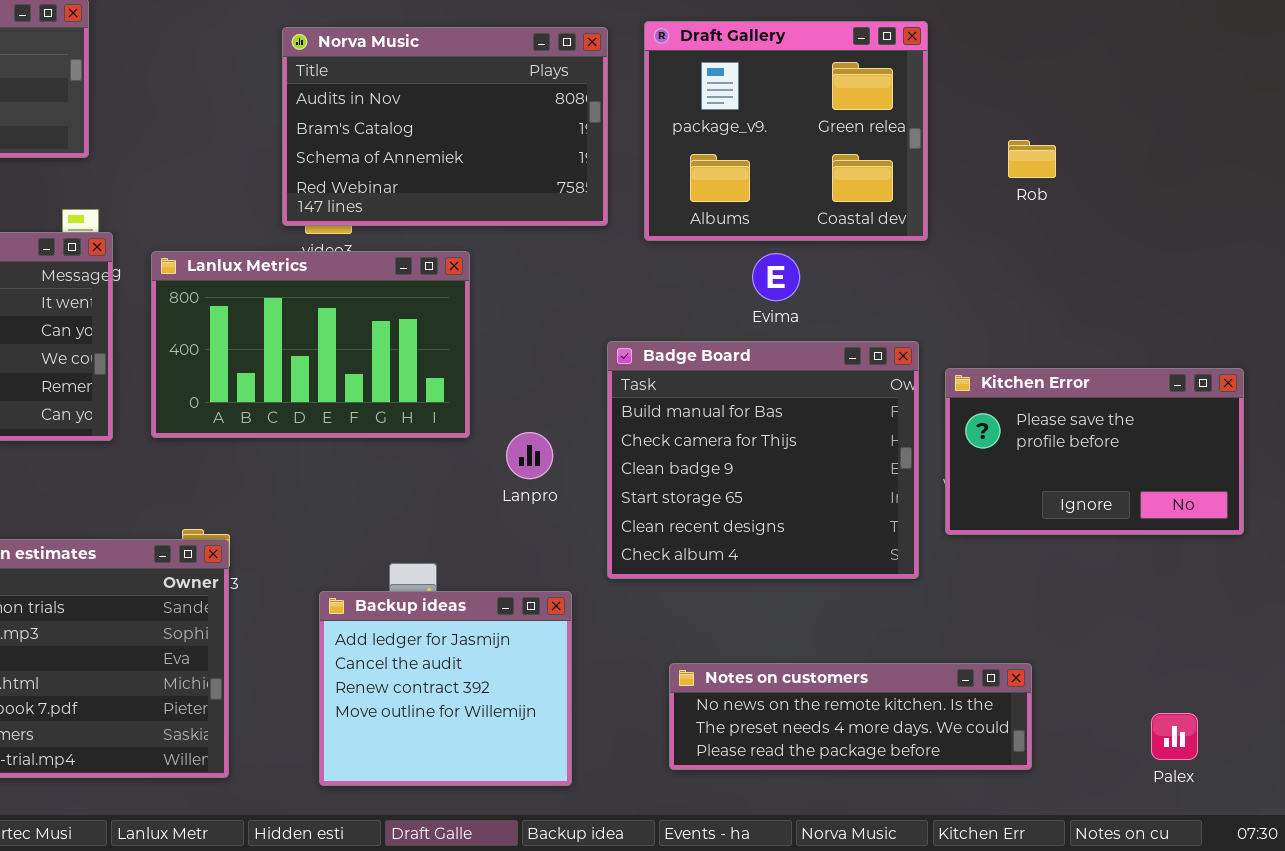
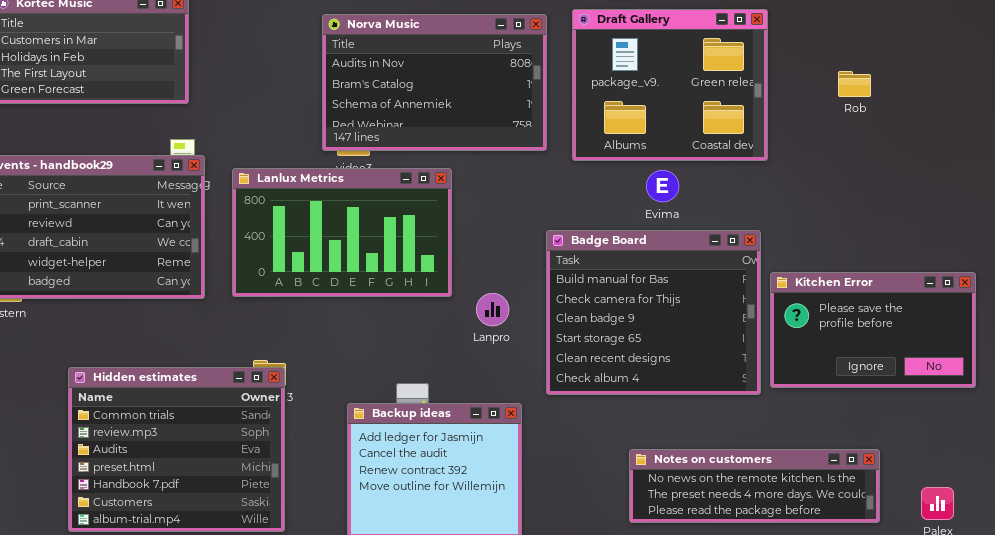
Rob: [1008,140,1056,178] -> [838,71,871,97], moved
Kitchen Error: [945,368,1244,535] -> [770,272,976,388], moved
Notes on customers: [669,663,1032,770] -> [629,449,880,523], moved

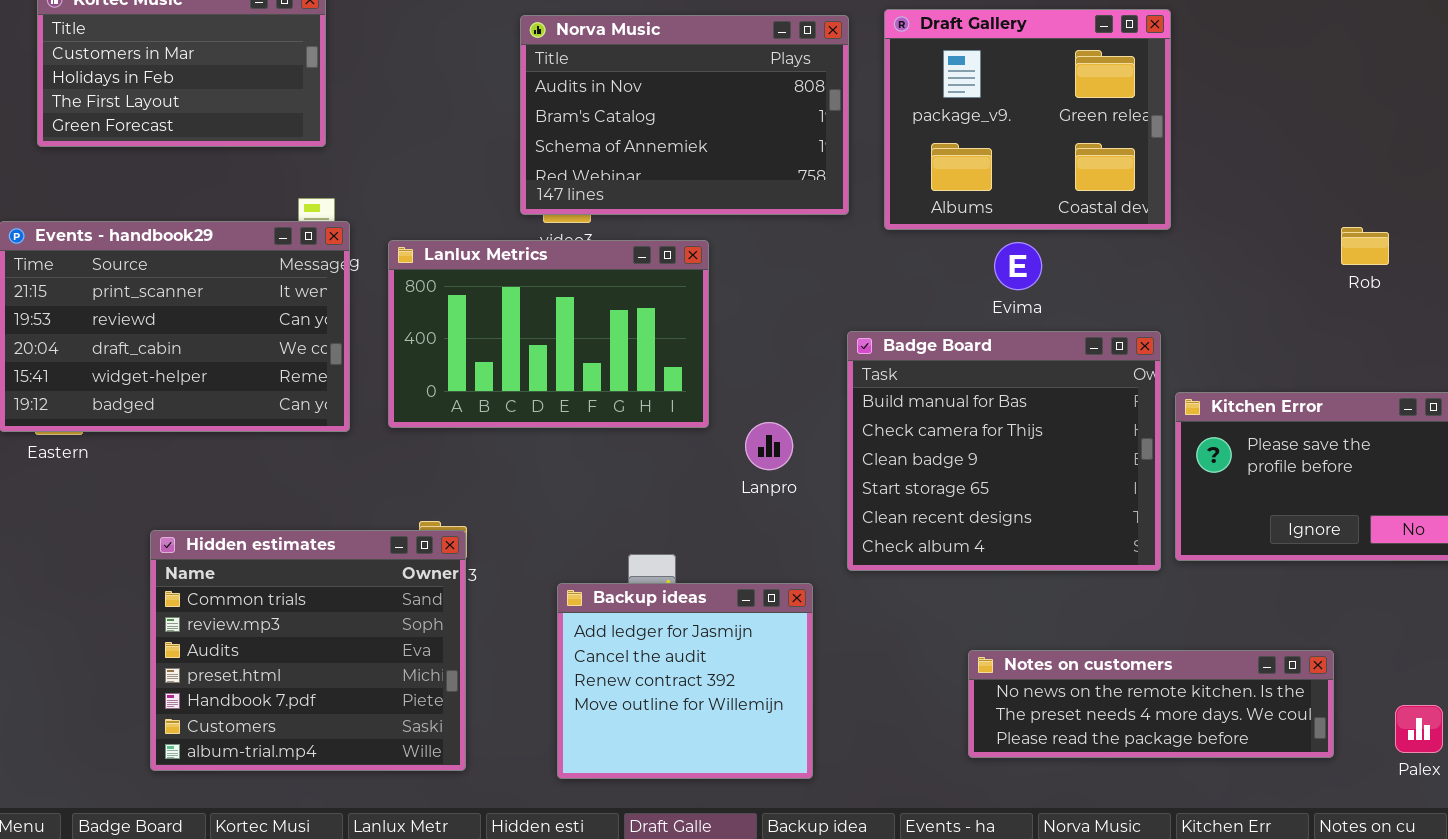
Rob: [838,71,871,97] -> [1341,227,1389,265], moved

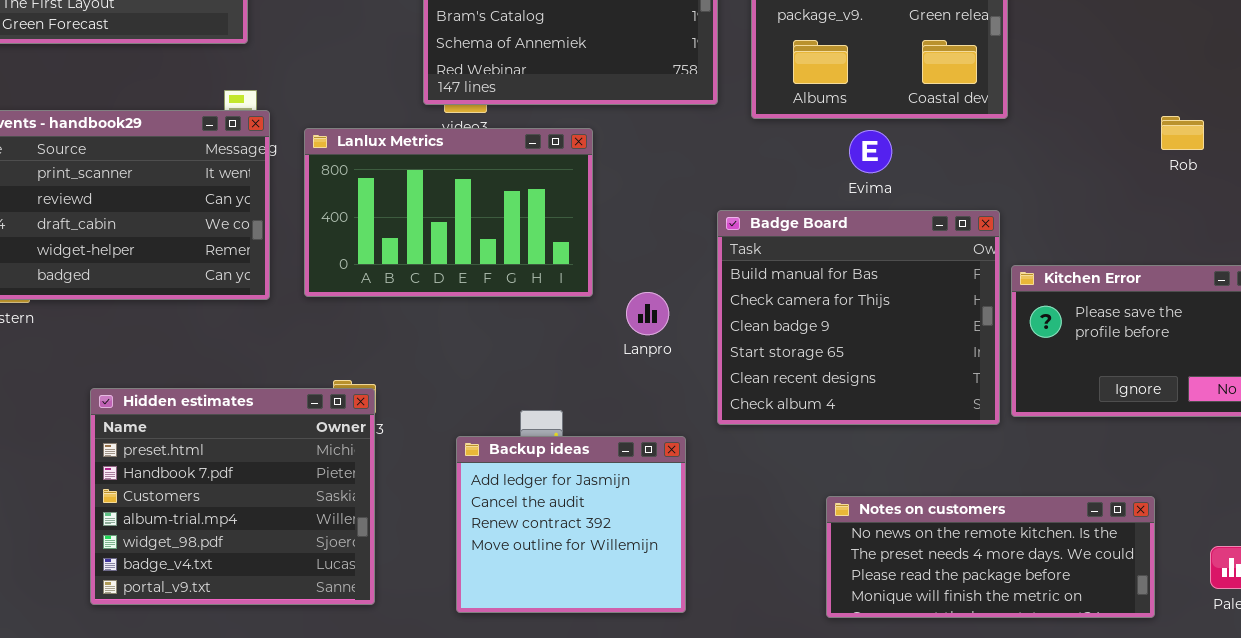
Hidden estimates: [150,530,466,771] -> [90,388,375,605], scrolled down 3 rows
Notes on customers: [968,650,1334,758] -> [826,496,1155,618], resized

